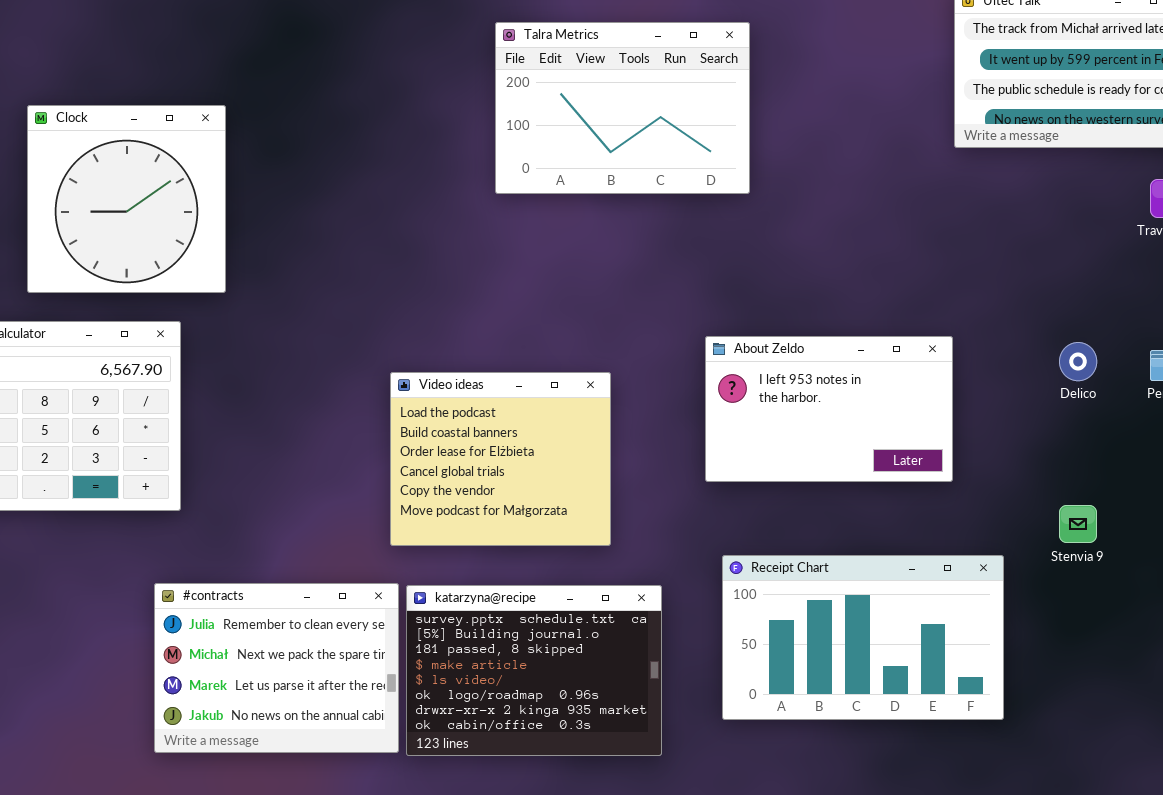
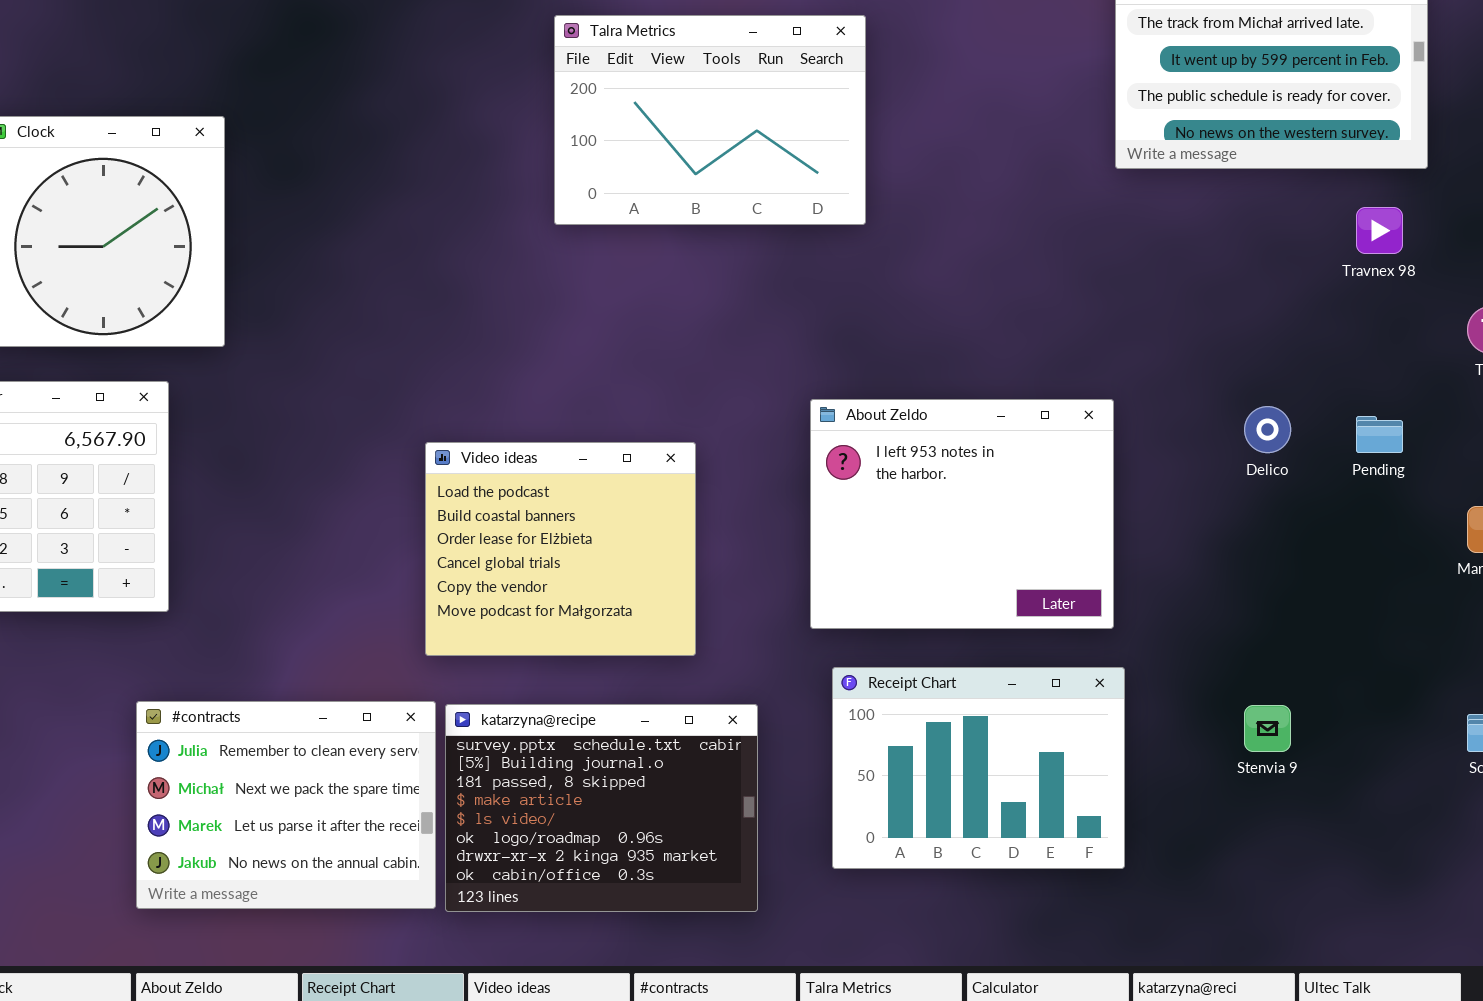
About Zeldo: [705,336,953,482] -> [810,399,1114,629], resized
Stenvia 9: [1059,505,1097,543] -> [1244,705,1291,752], moved
Receipt Chart: [722,555,1004,720] -> [832,667,1125,869], resized

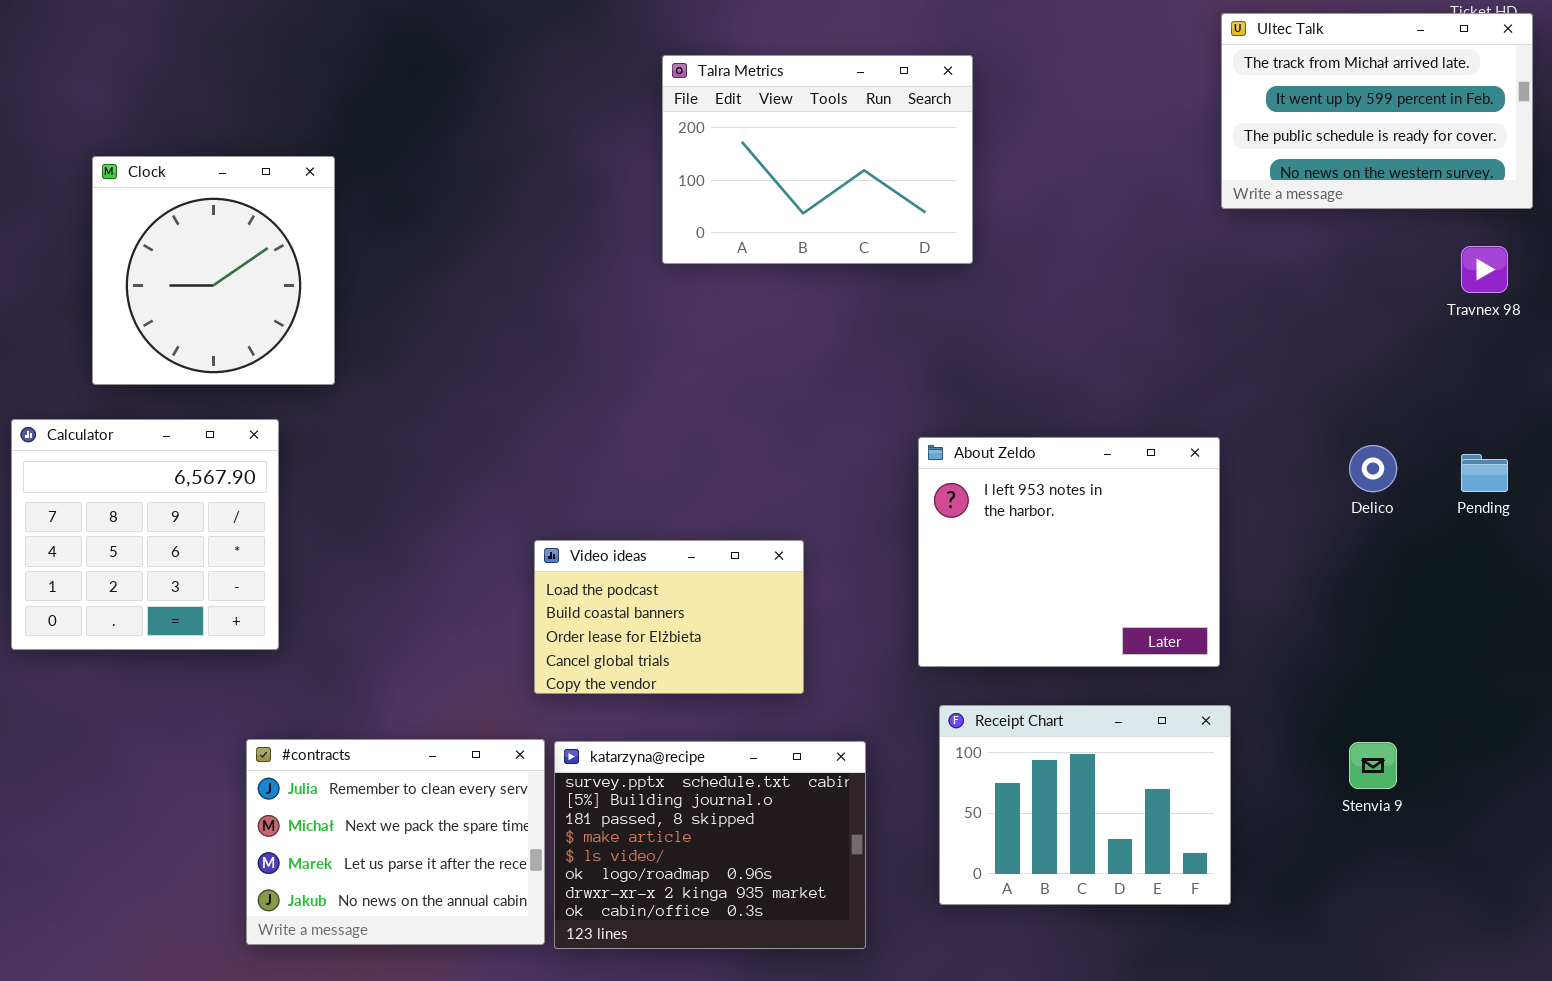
Video ideas: [425,442,696,656] -> [534,540,804,694], resized

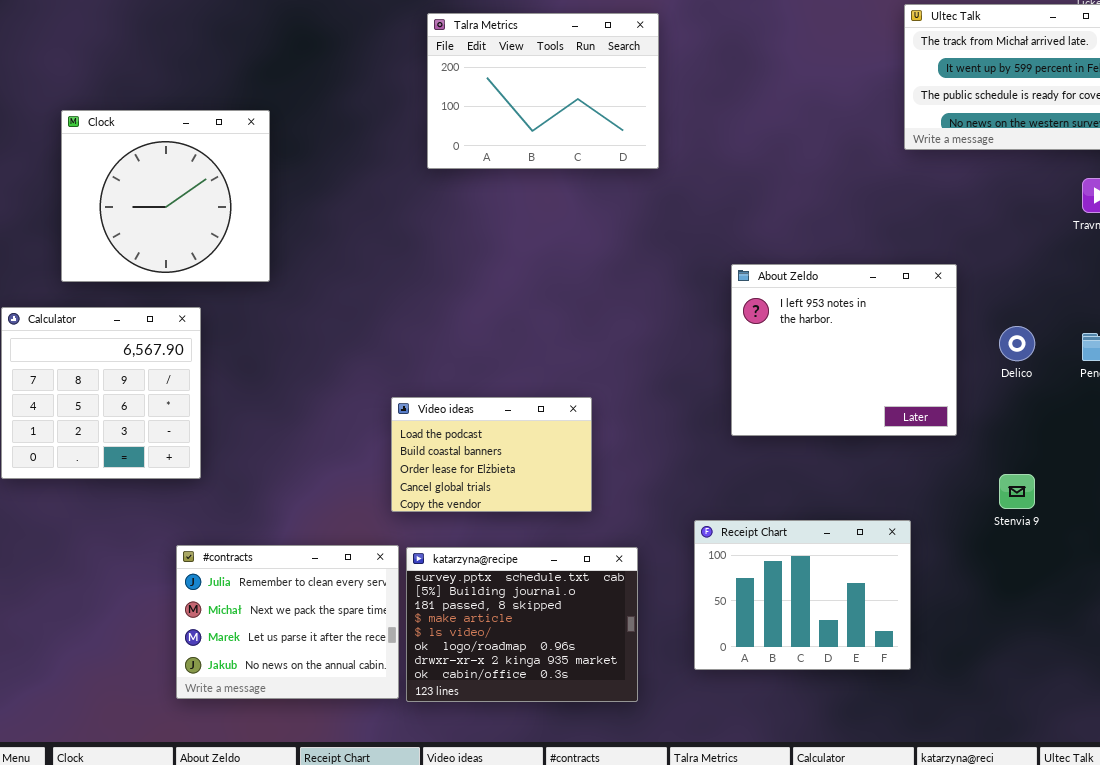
Talra Metrics: [662,55,973,264] -> [427,13,659,169], moved
Clock: [92,156,335,385] -> [61,110,270,282], resized
About Zeldo: [918,437,1220,667] -> [731,264,957,436], moved
Stenvia 9: [1349,742,1397,789] -> [999,474,1035,509], moved

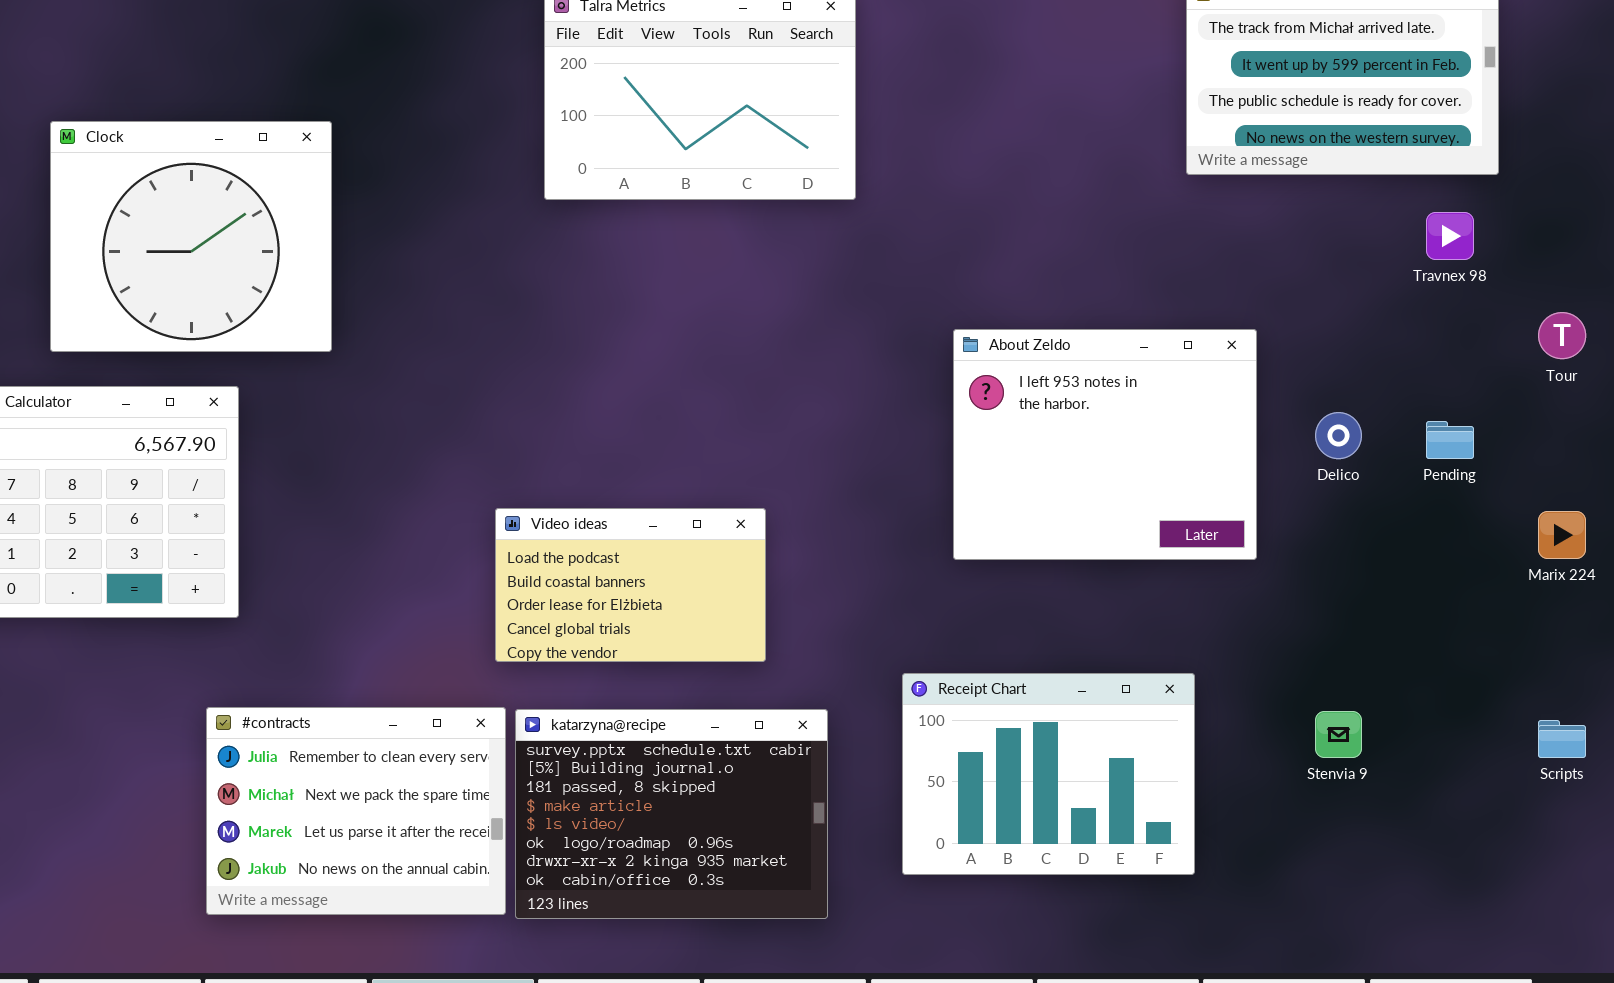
Stenvia 9: [999,474,1035,509] -> [1315,711,1362,758], moved

